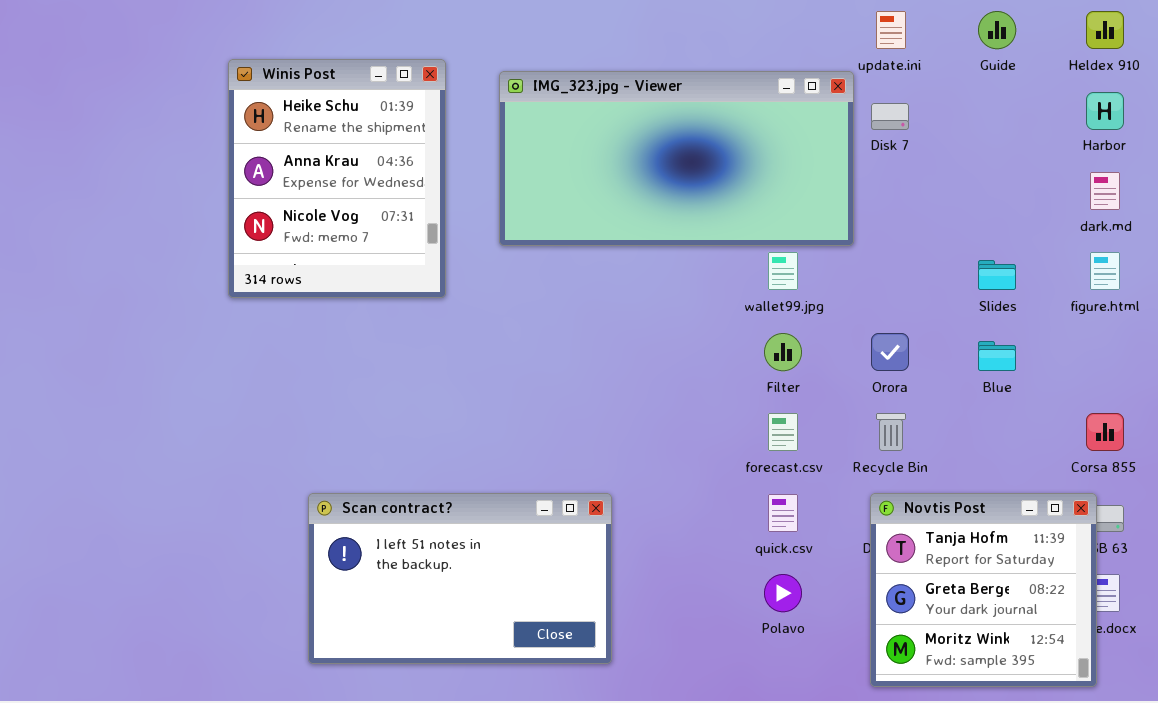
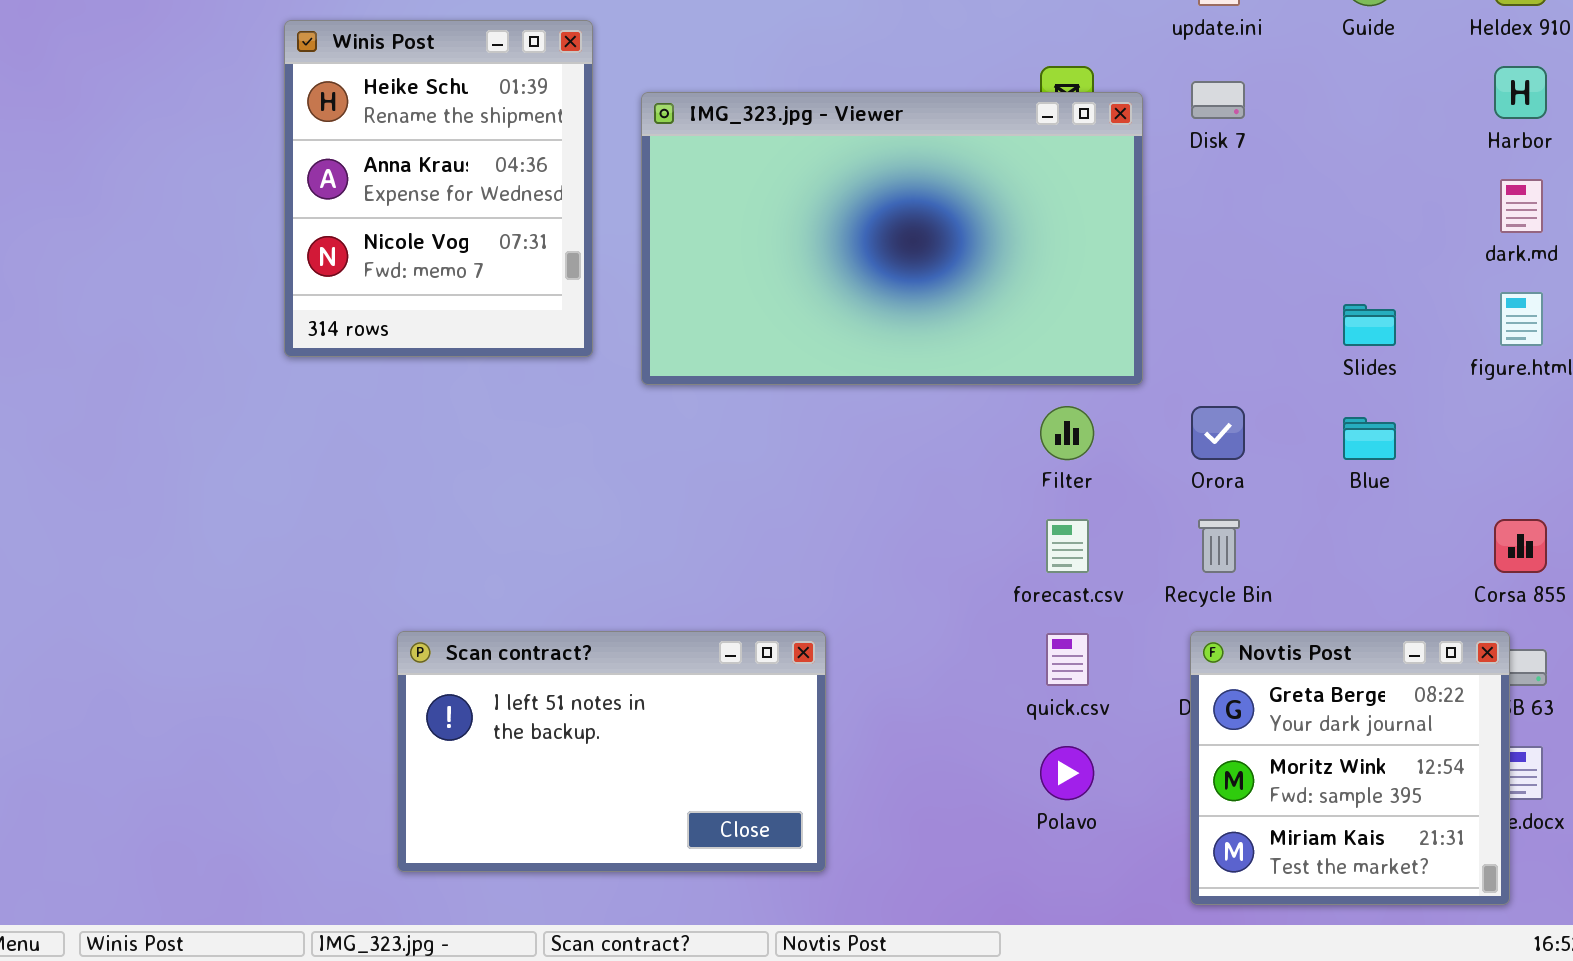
IMG_323.jpg - Viewer: [499,71,854,246] -> [641,92,1143,385], moved, resized
Novtis Post: [870,493,1097,687] -> [1190,631,1510,905], scrolled down 1 row

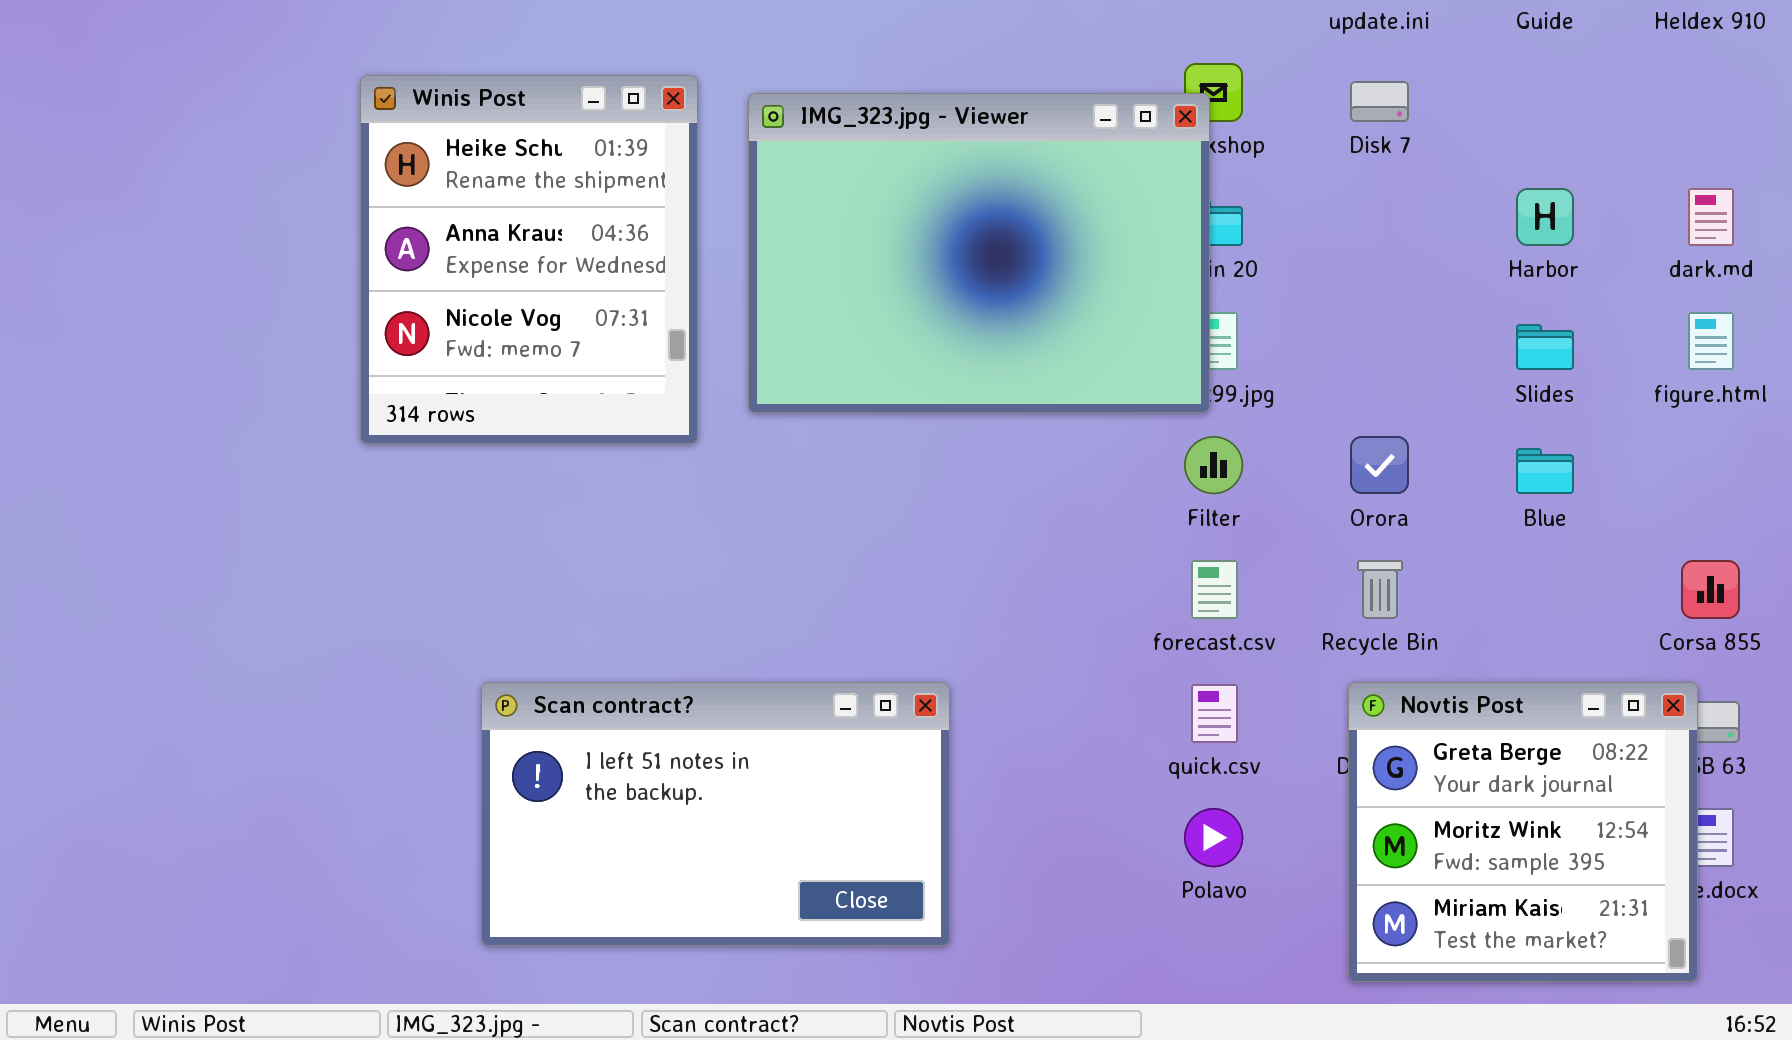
Winis Post: [284,20,593,357] -> [360,75,698,444], moved
Harbor: [1494,66,1547,119] -> [1516,188,1574,246], moved
IMG_323.jpg - Viewer: [641,92,1143,385] -> [748,93,1210,413], resized

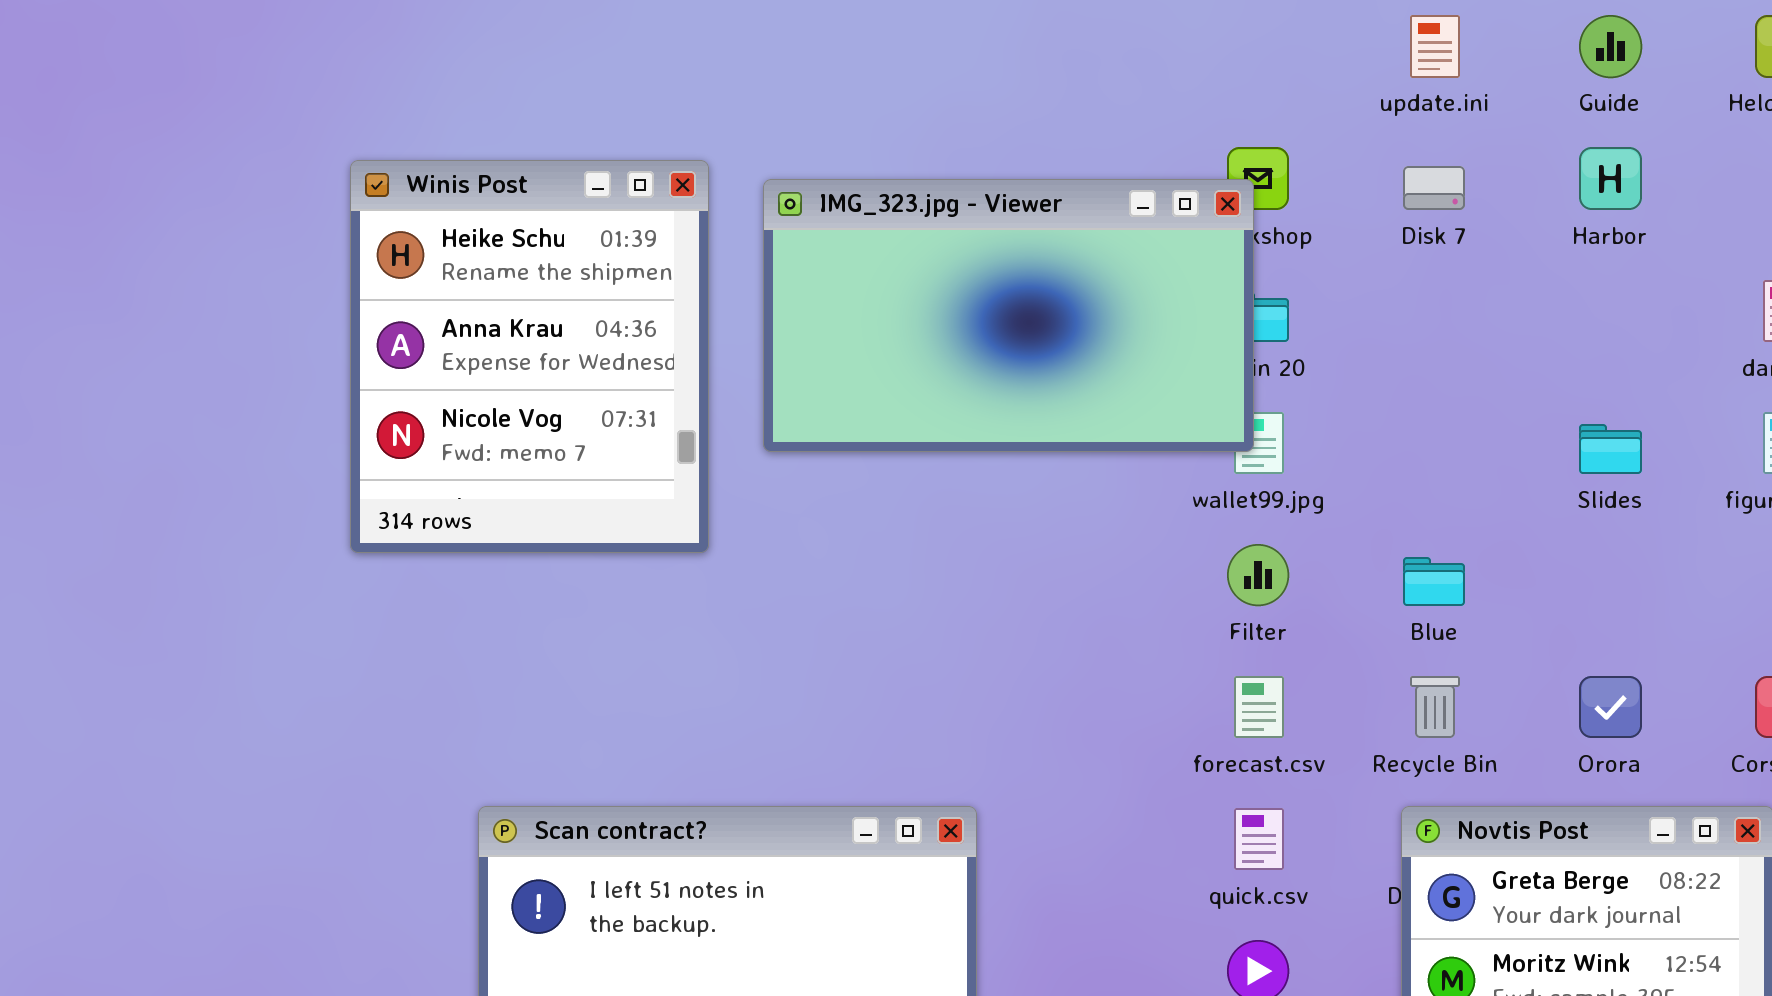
IMG_323.jpg - Viewer: [748,93,1210,413] -> [763,179,1254,452], resized
Harbor: [1516,188,1574,246] -> [1579,147,1642,210], moved
Orora: [1350,436,1409,494] -> [1579,676,1642,738], moved
Blue: [1516,448,1574,494] -> [1403,557,1465,606], moved

